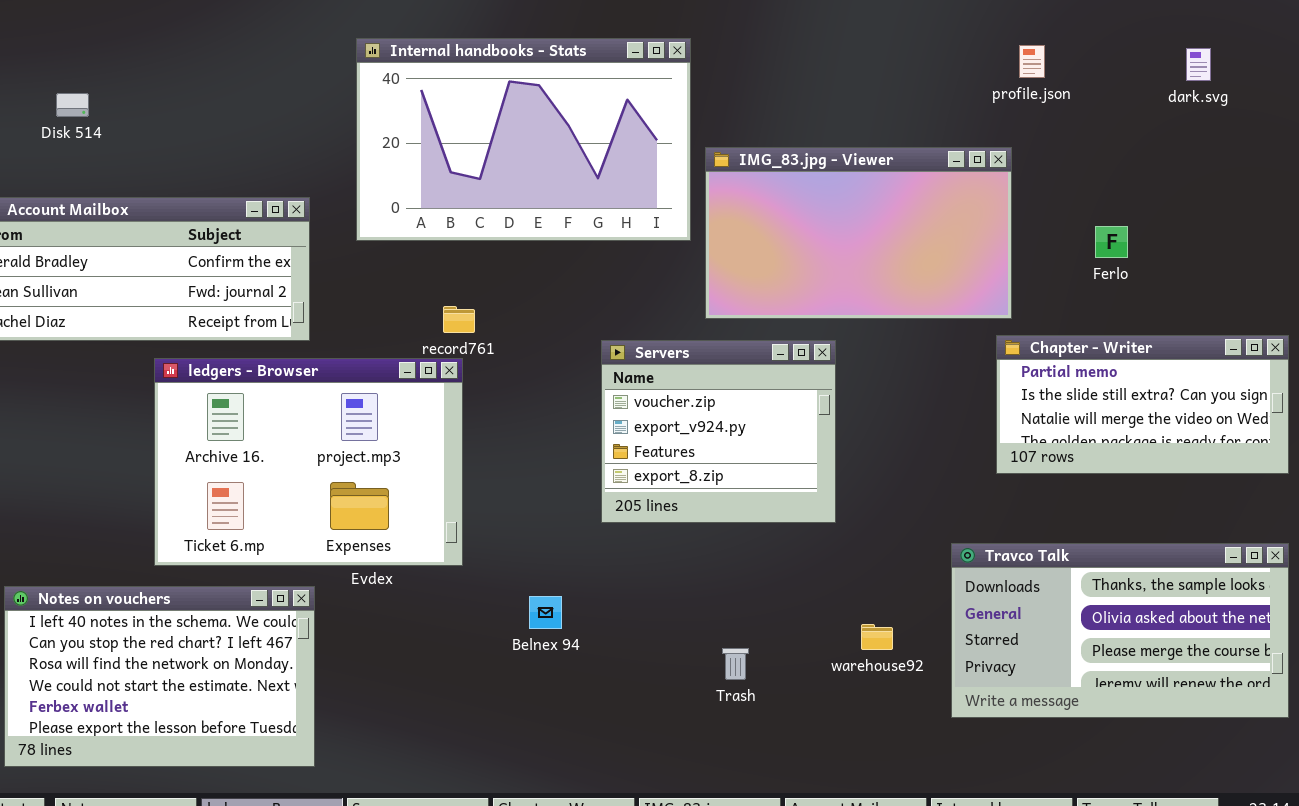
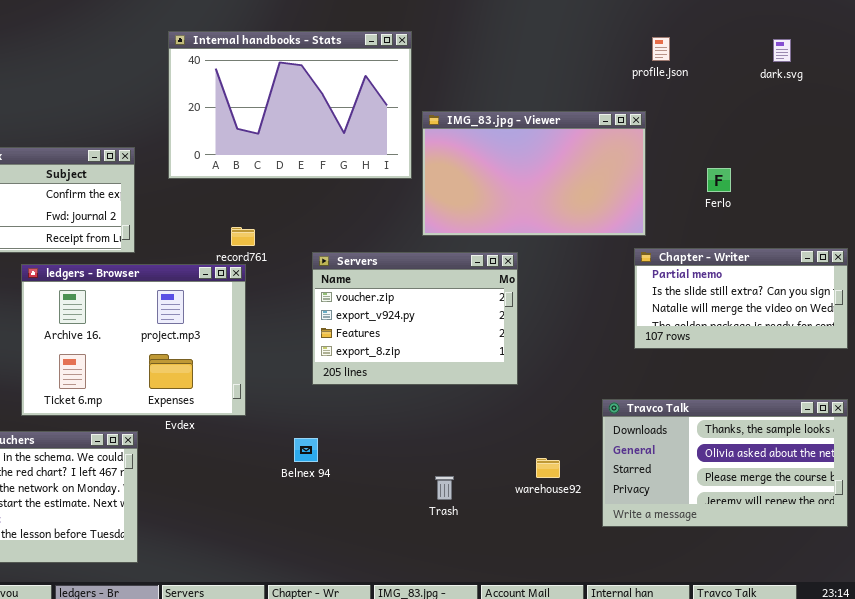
Servers: [601,340,836,523] -> [312,252,518,385], resized

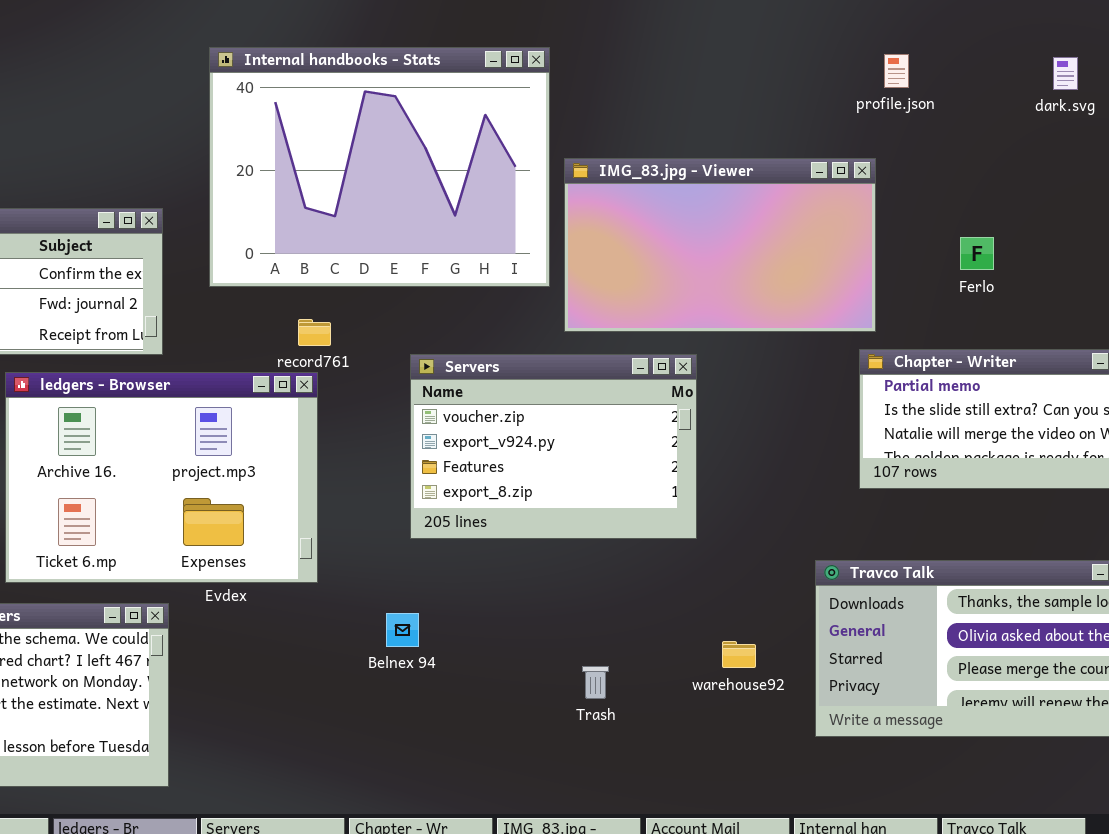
Internal handbooks - Stats: [168,31,412,179] -> [209,47,550,287], resized

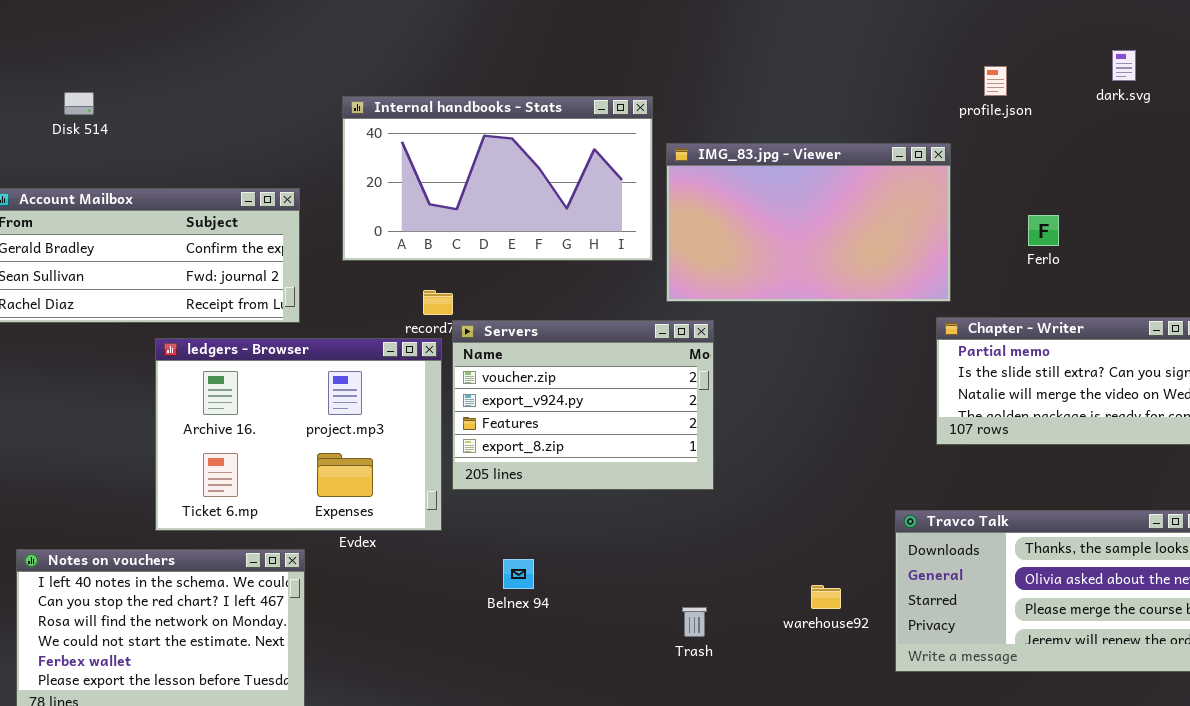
Internal handbooks - Stats: [209,47,550,287] -> [342,96,653,261], resized
profile.json: [884,54,909,88] -> [984,66,1007,96], moved
Servers: [410,354,697,539] -> [452,320,714,490], moved

